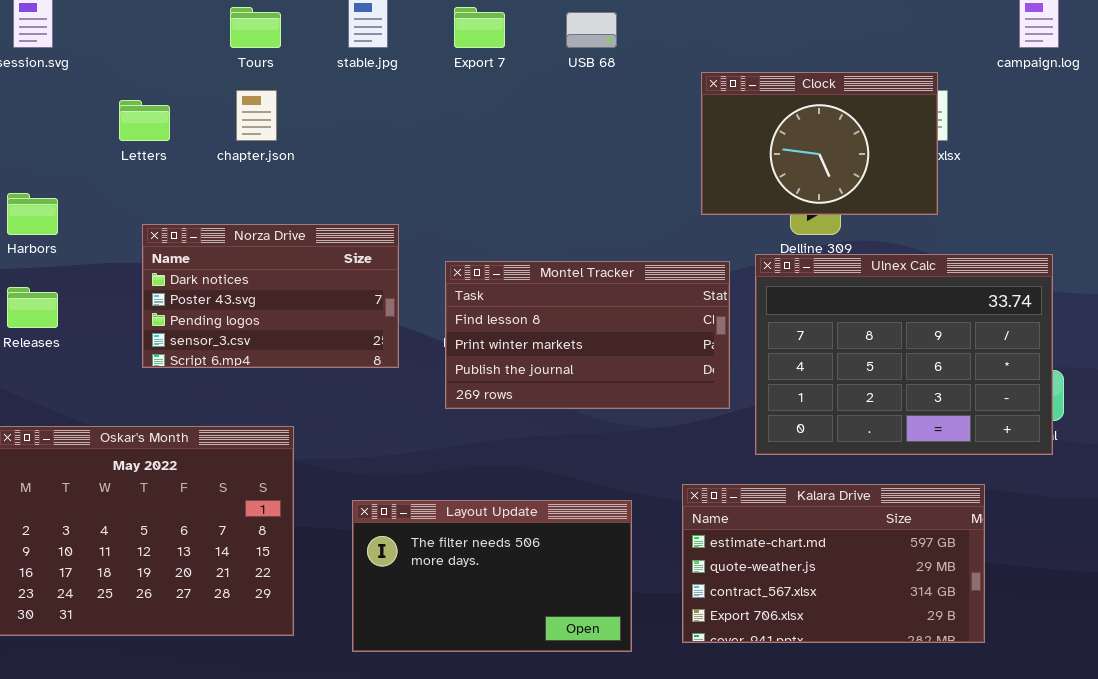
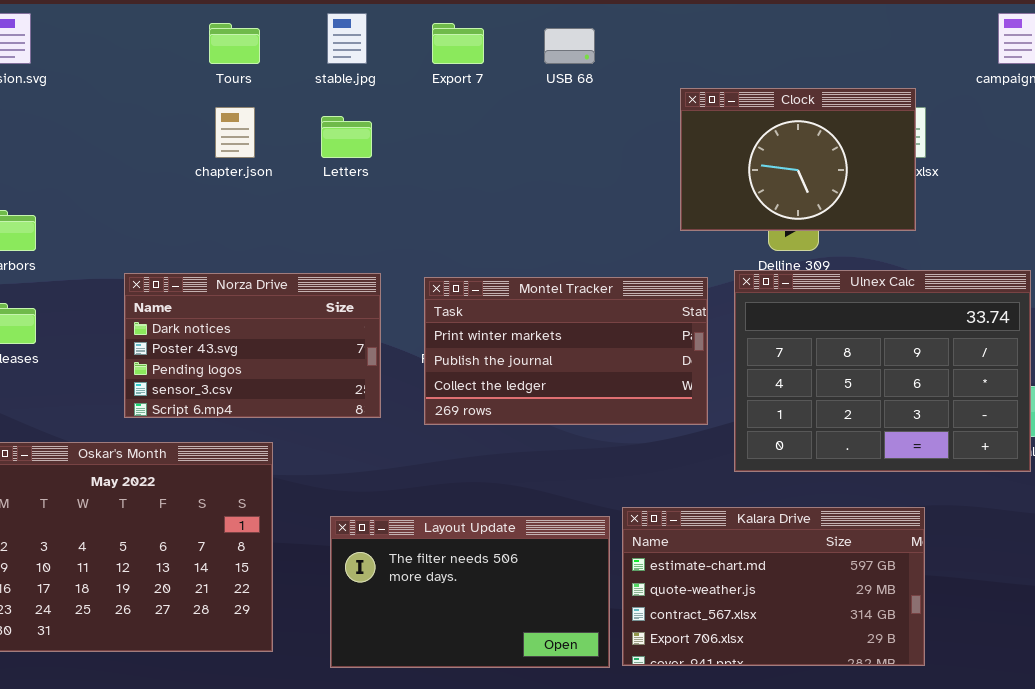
Letters: [119,100,170,141] -> [321,116,372,158], moved
Norza Drive: [142,224,399,368] -> [124,273,381,418], moved
Montel Tracker: [445,261,730,409] -> [424,277,708,425], scrolled down 1 row
Kalara Drive: [682,484,985,643] -> [622,507,925,666], moved

